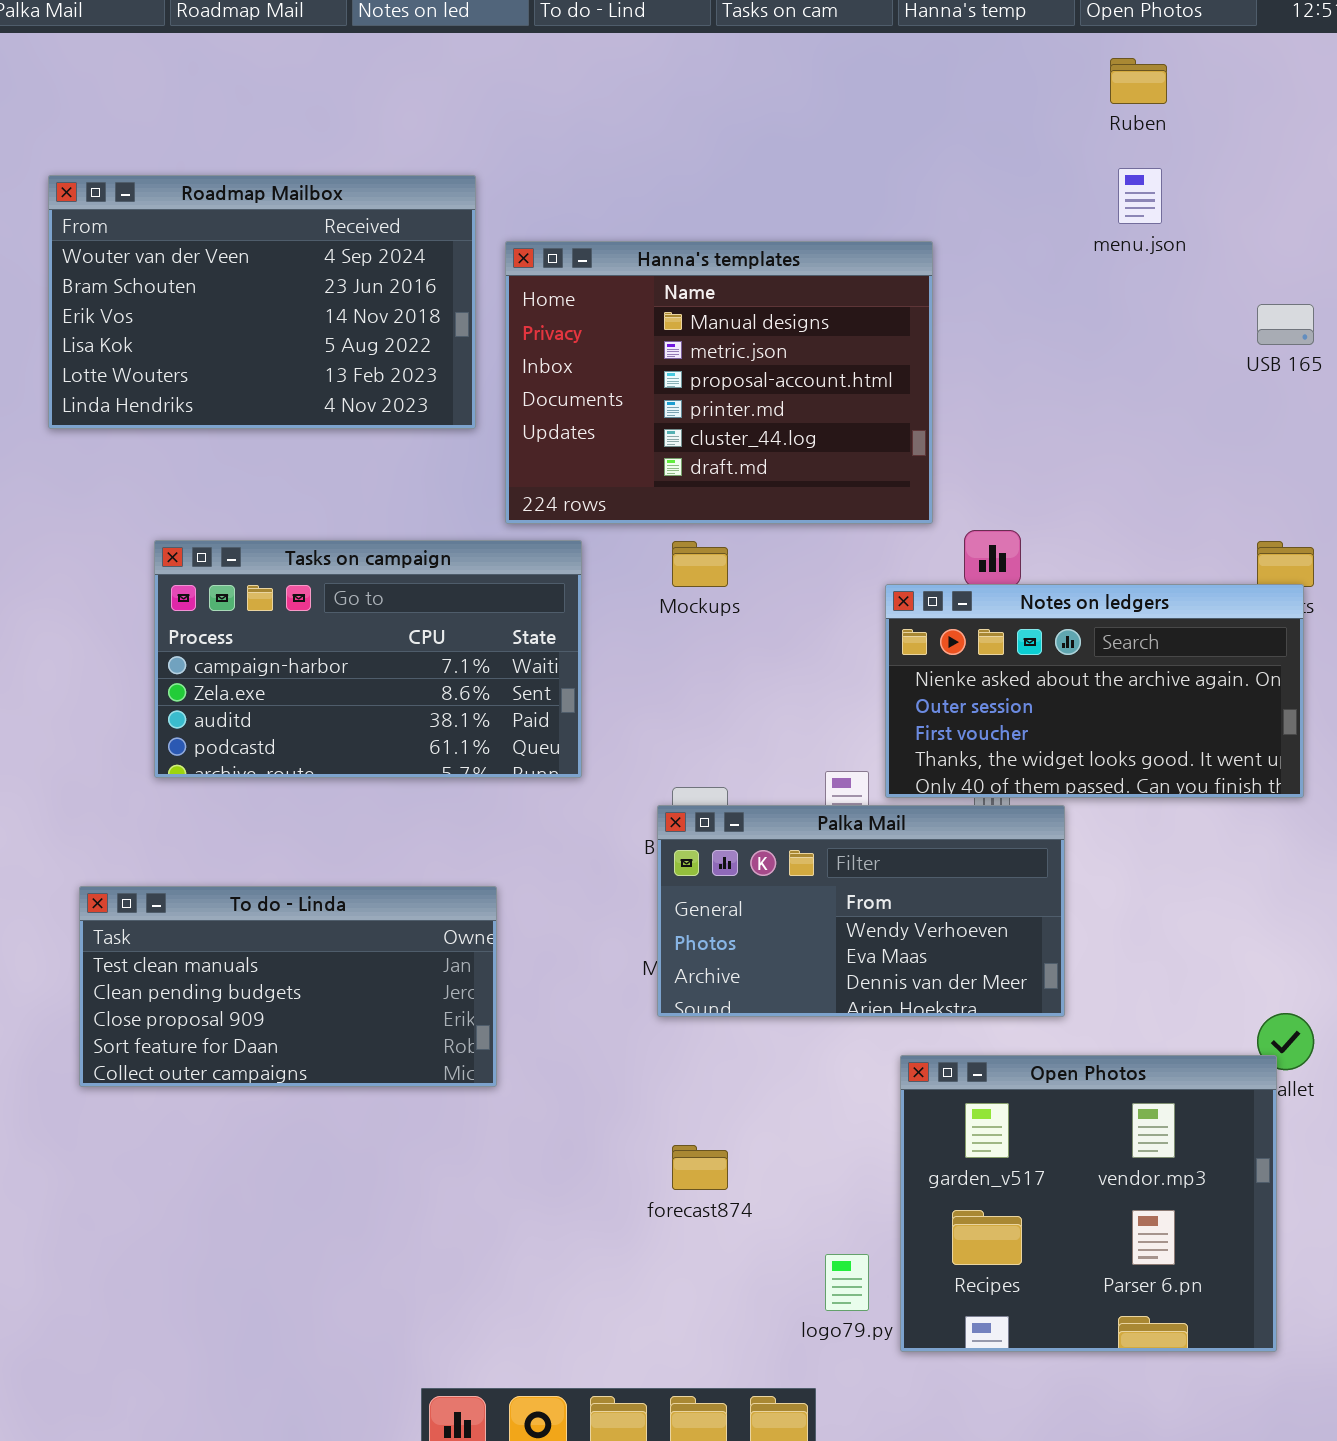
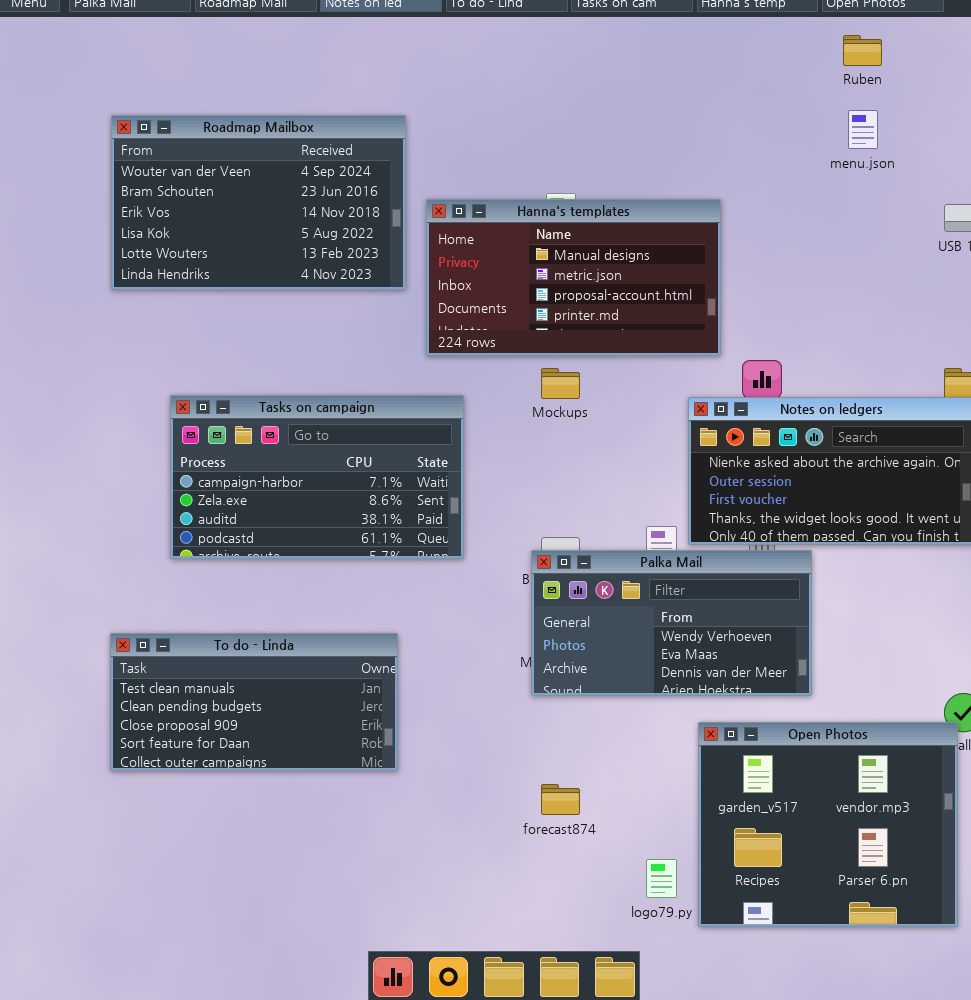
Hanna's templates: [505,241,933,524] -> [426,199,721,356], resized
Tasks on campaign: [154,540,582,778] -> [170,395,464,559], moved
To do - Linda: [79,886,497,1087] -> [110,633,398,771], moved

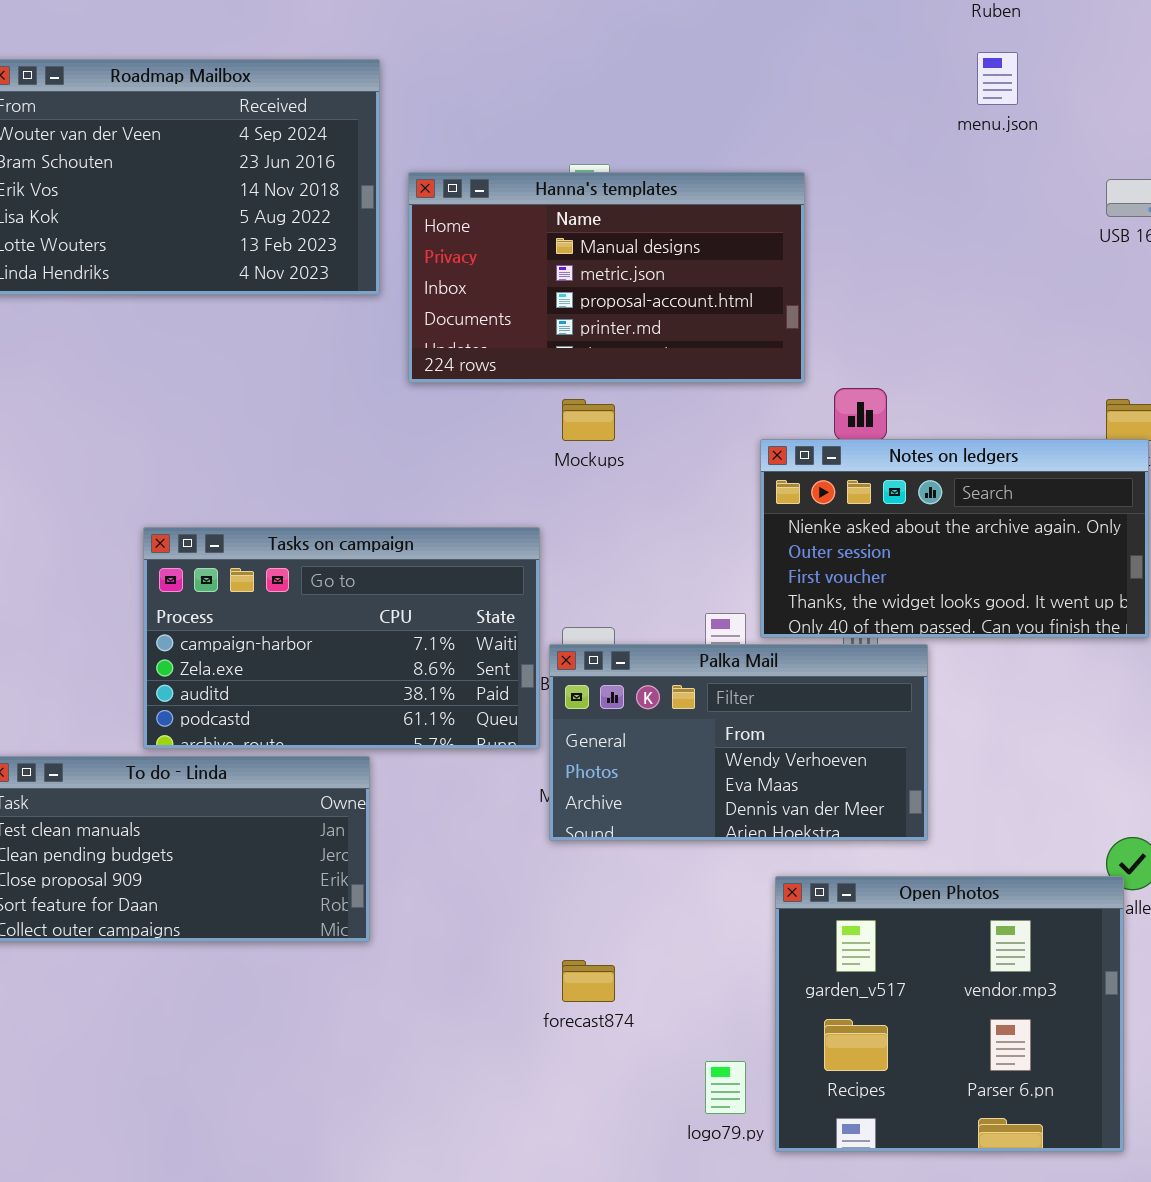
Tasks on campaign: [170,395,464,559] -> [143,527,540,749], moved

